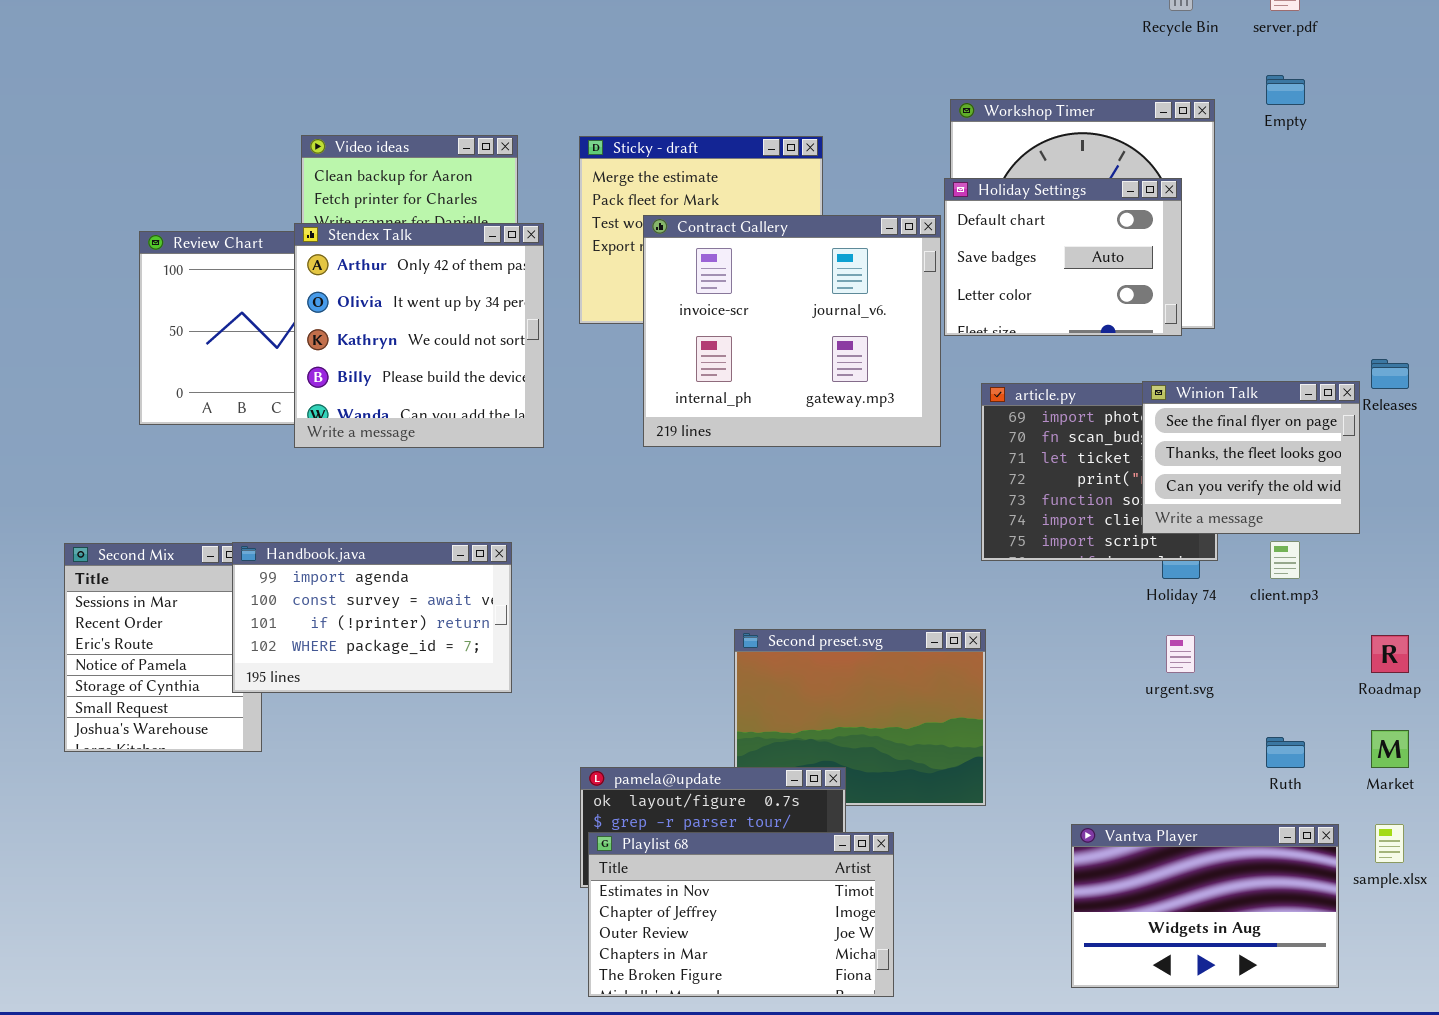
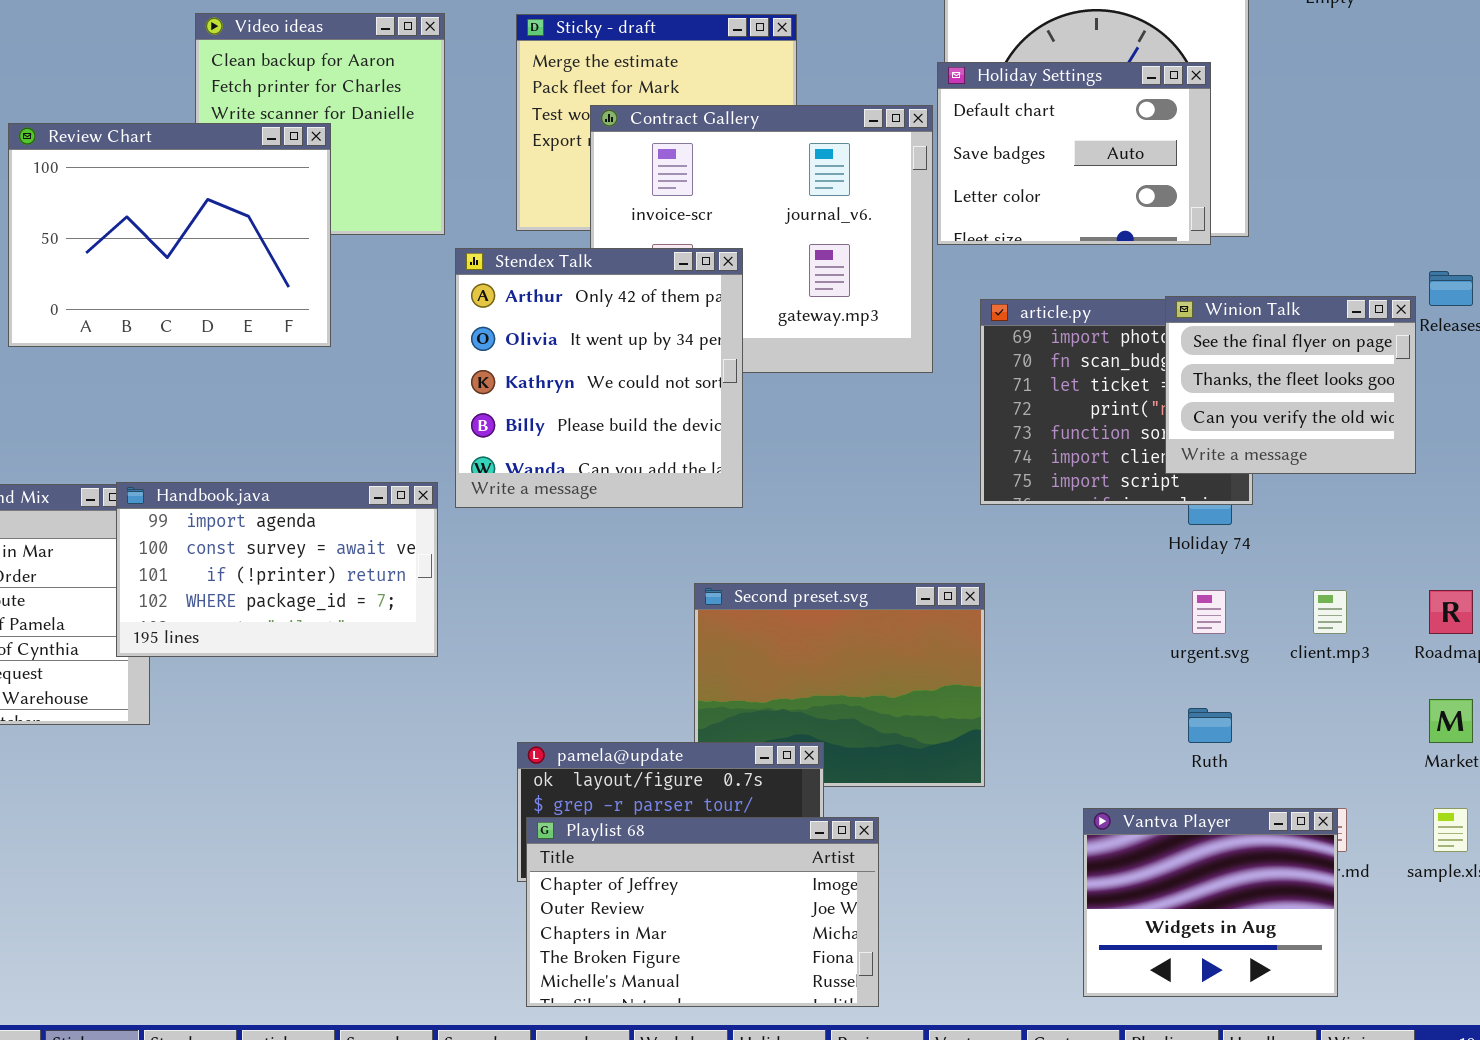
Stendex Talk: [294,223,544,448] -> [455,248,743,508], moved
client.mp3: [1270,541,1300,579] -> [1313,590,1347,634], moved
Ruth: [1266,737,1305,768] -> [1188,708,1232,743], moved
Vantva Player: [1071,824,1339,988] -> [1083,808,1338,997], resized
Playlist 68: [588,832,894,997] -> [526,817,879,1007], scrolled down 1 row

